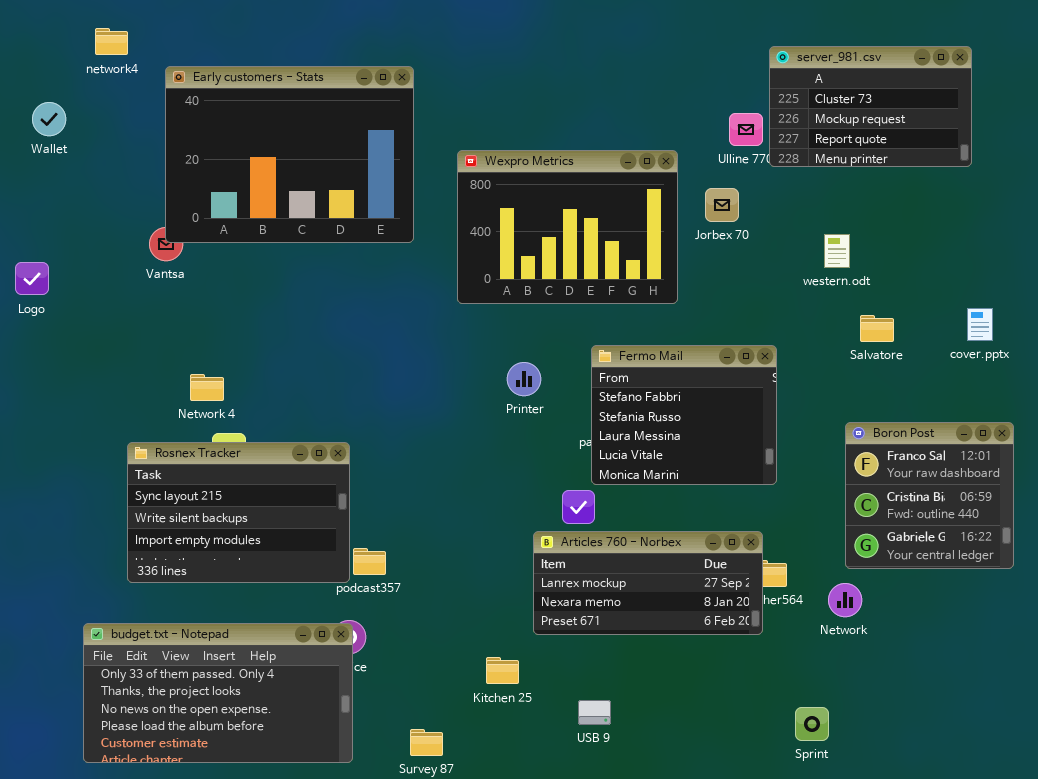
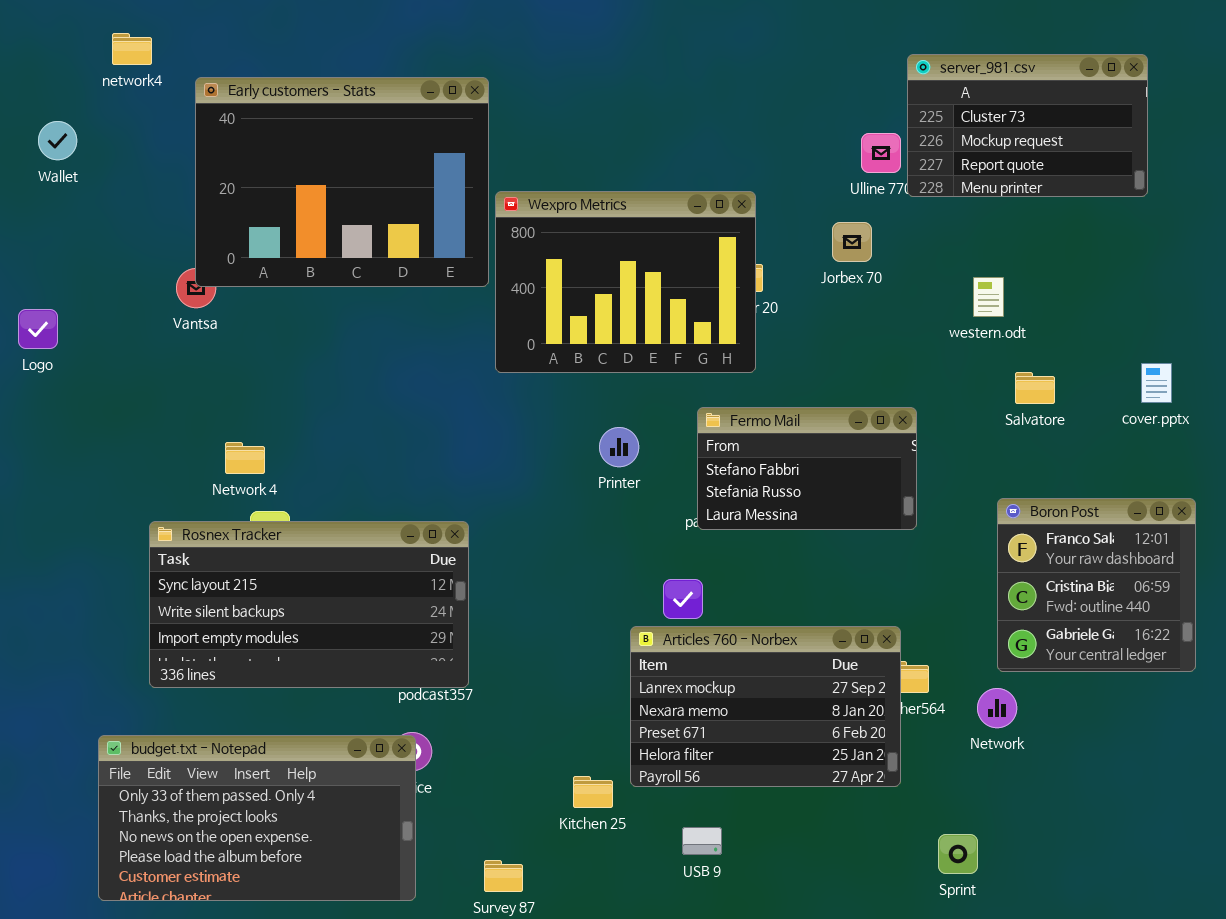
Wexpro Metrics: [457,150,678,304] -> [495,191,756,373], moved
Fermo Mail: [591,345,777,485] -> [697,407,917,530], resized
Rosnex Tracker: [127,442,350,583] -> [149,521,469,688], resized
Articles 760 - Norbex: [533,531,763,635] -> [630,626,901,787], resized

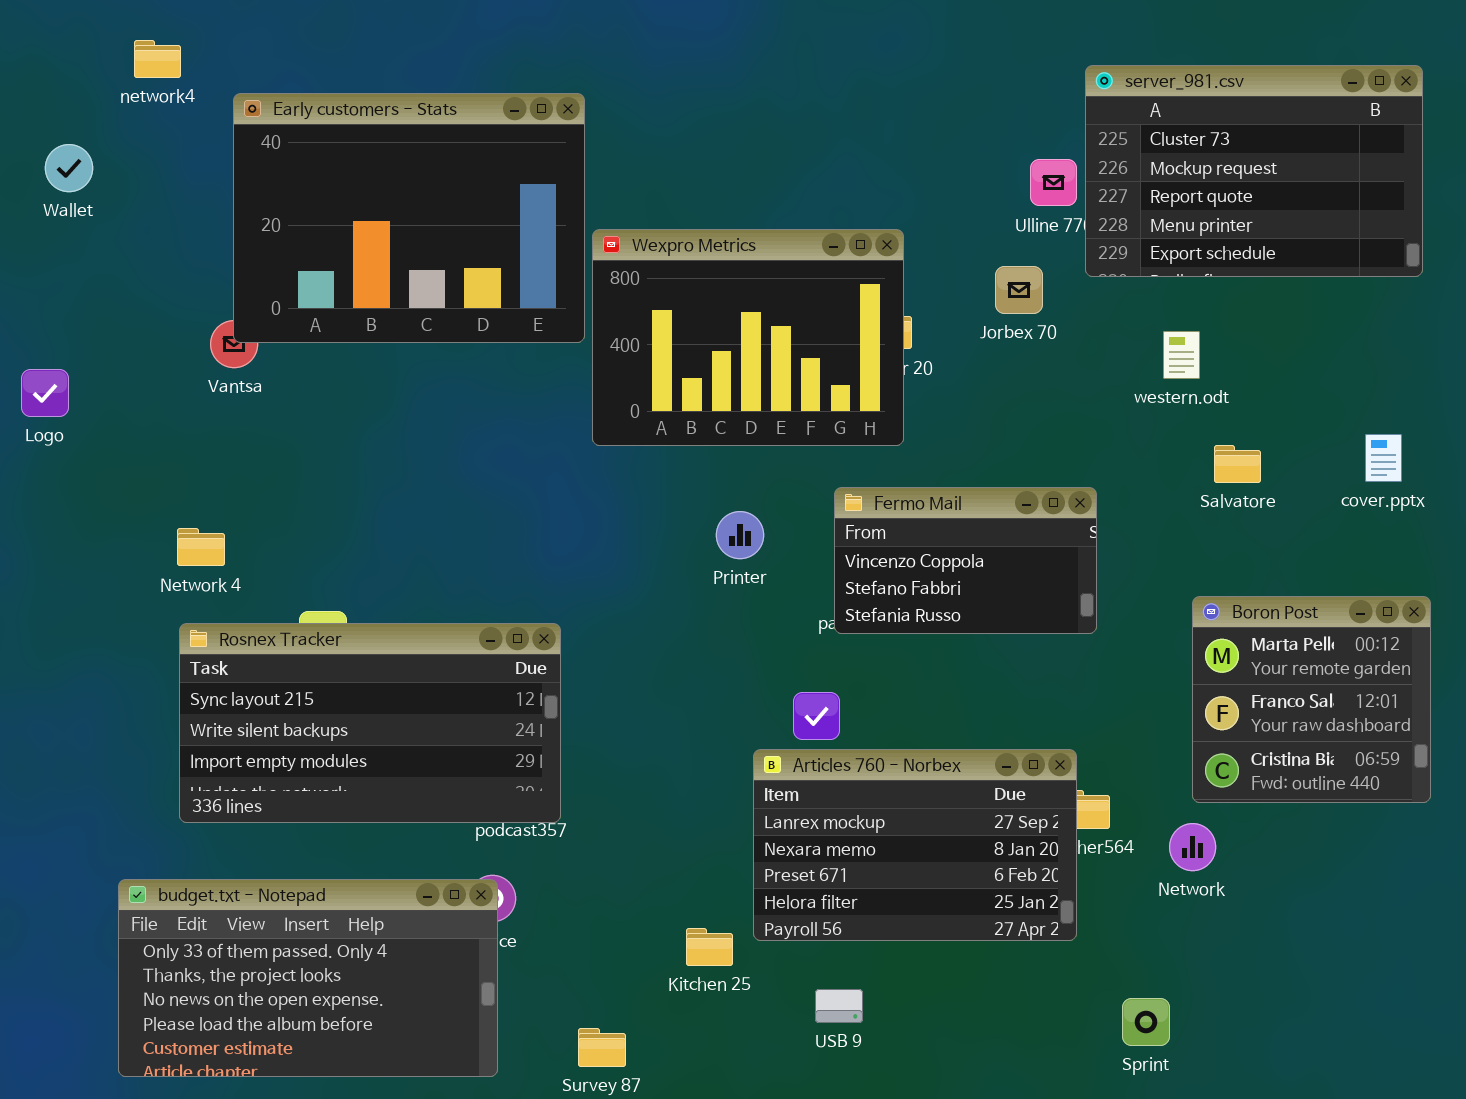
server_981.csv: [907,54,1148,197] -> [1085,65,1423,277], resized
Fermo Mail: [697,407,917,530] -> [834,487,1097,634], scrolled up 1 row
Network 4: [225,442,265,474] -> [177,528,225,566], moved
Boron Post: [997,498,1196,672] -> [1192,596,1431,803], scrolled up 1 row

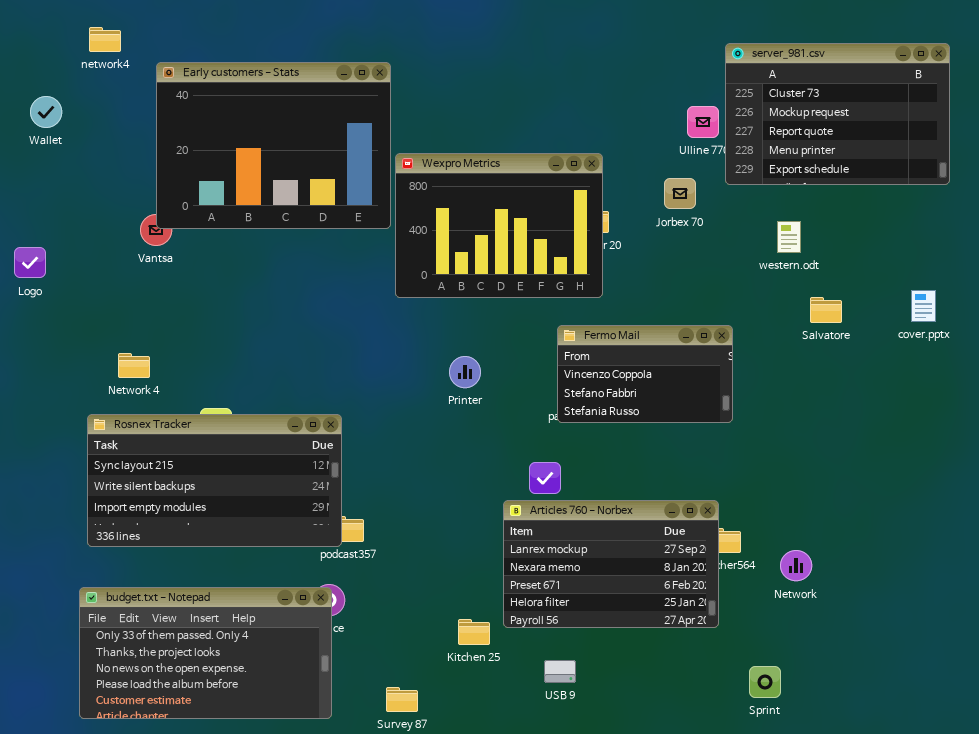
Printer: [716,511,764,559] -> [449,356,481,388], moved
Boron Post: [1192,596,1431,803] -> none, closed
Rosnex Tracker: [179,623,561,823] -> [87,414,342,547], moved

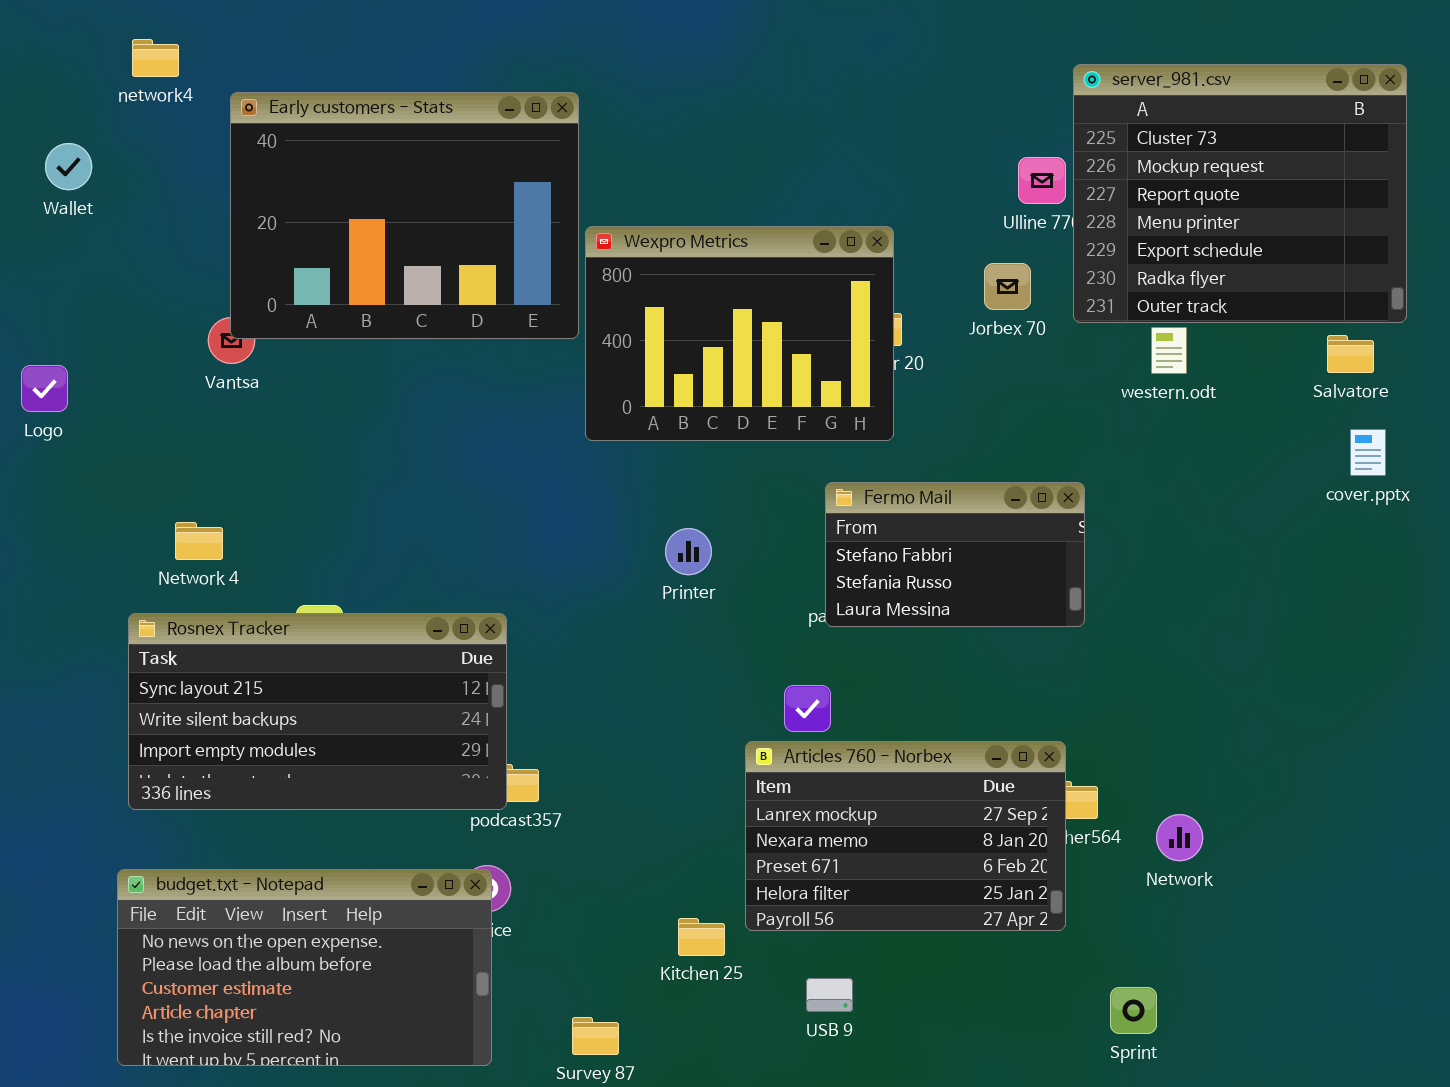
server_981.csv: [725,43,950,185] -> [1073,64,1407,323], resized
Salvatore: [810,297,842,323] -> [1327,335,1374,373], moved
Fermo Mail: [557,325,733,423] -> [825,482,1085,627], scrolled down 1 row
budget.txt - Notepad: [79,587,332,719] -> [117,869,492,1066], scrolled down 2 rows

